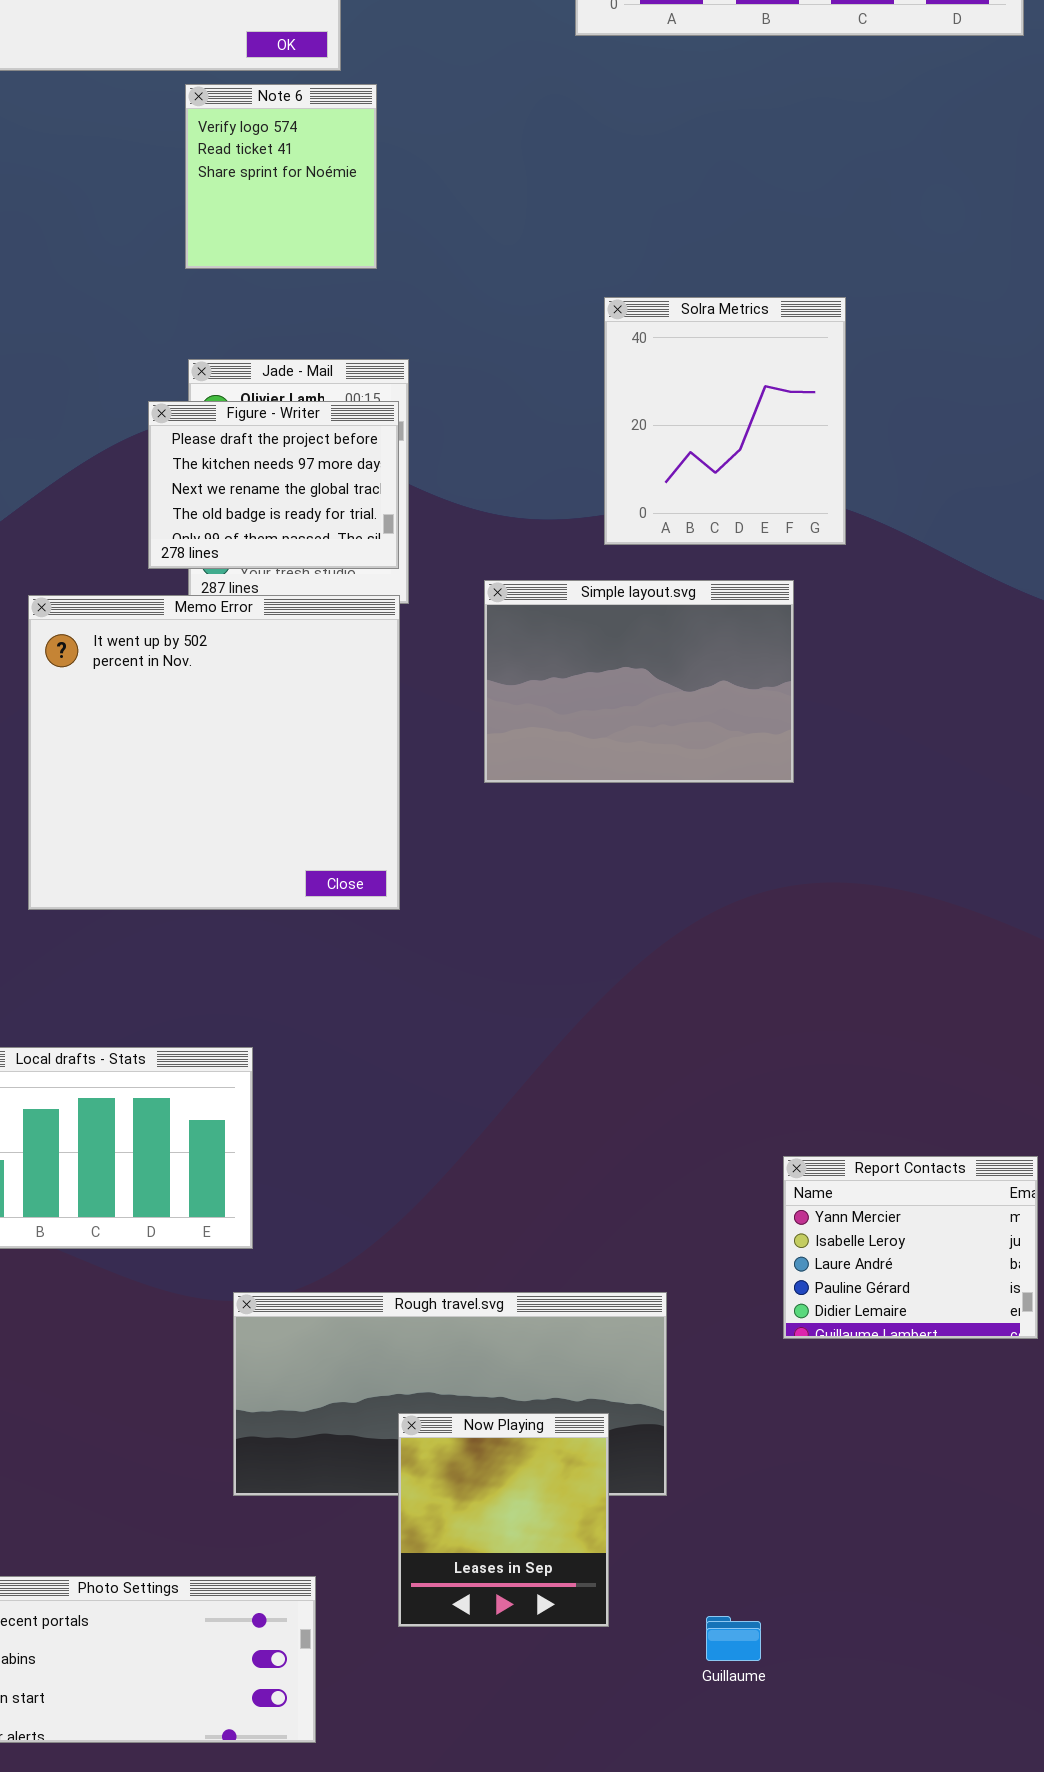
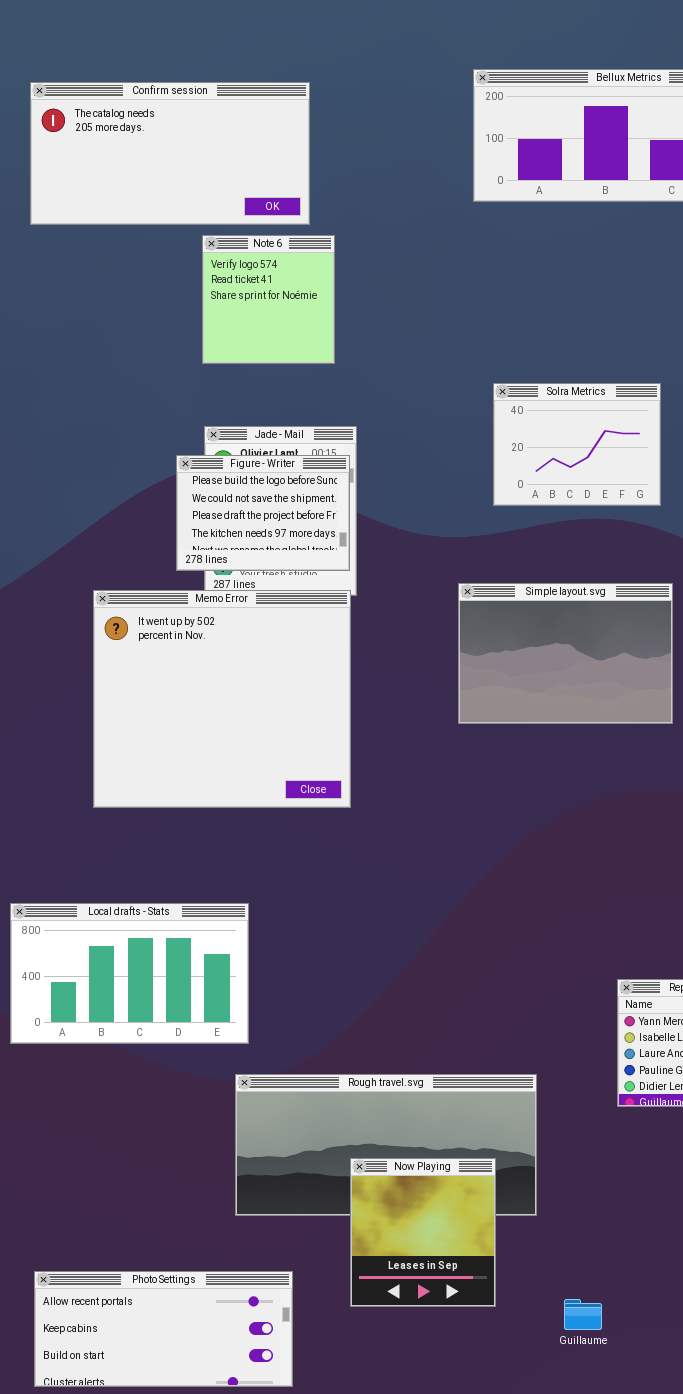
Solra Metrics: [604,297,846,545] -> [493,383,661,506], resized
Figure - Writer: [148,401,399,569] -> [176,455,350,571], scrolled up 2 rows
Simple layout.svg: [484,580,794,783] -> [458,583,673,724], moved

